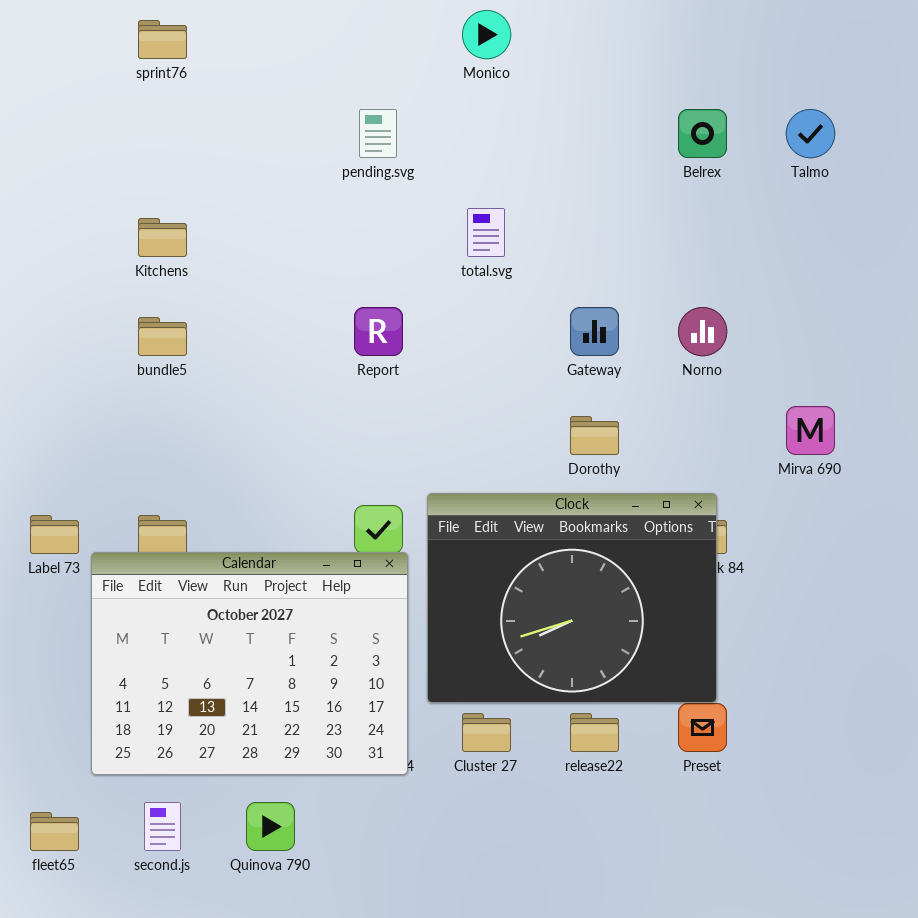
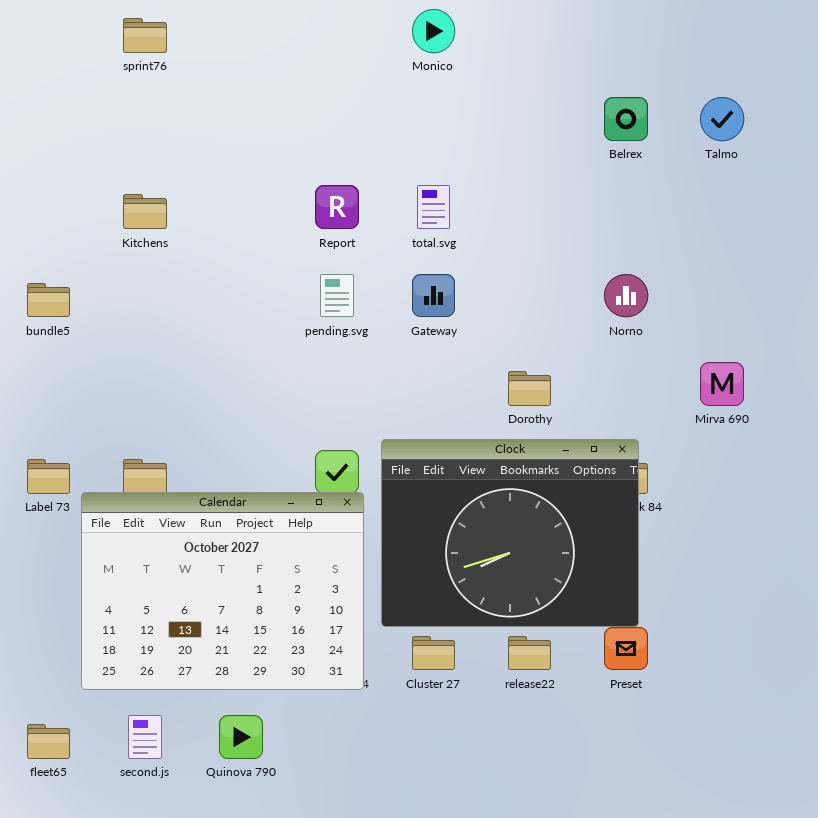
pending.svg: [359,109,397,158] -> [320,274,354,317], moved
Report: [354,307,403,356] -> [315,185,359,229], moved
Gateway: [570,307,619,356] -> [412,274,455,317], moved
bundle5: [138,317,187,356] -> [27,283,70,317], moved

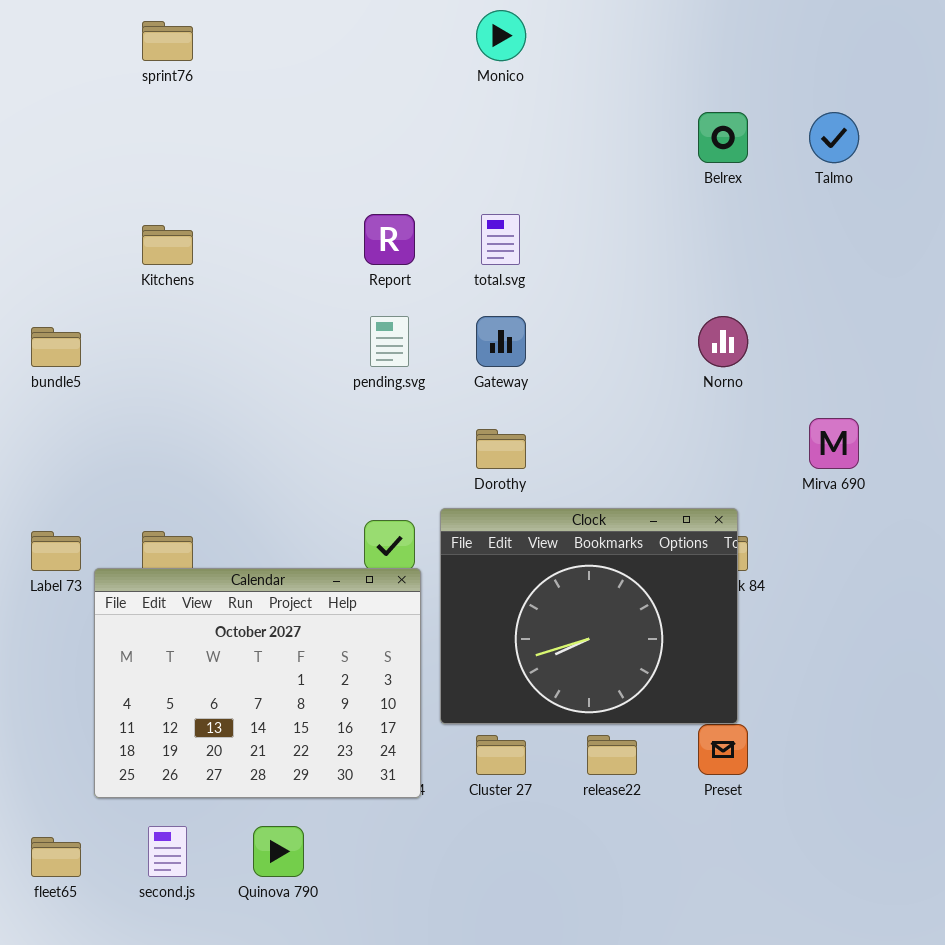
Dorothy: [508,371,551,406] -> [476,429,526,469], moved

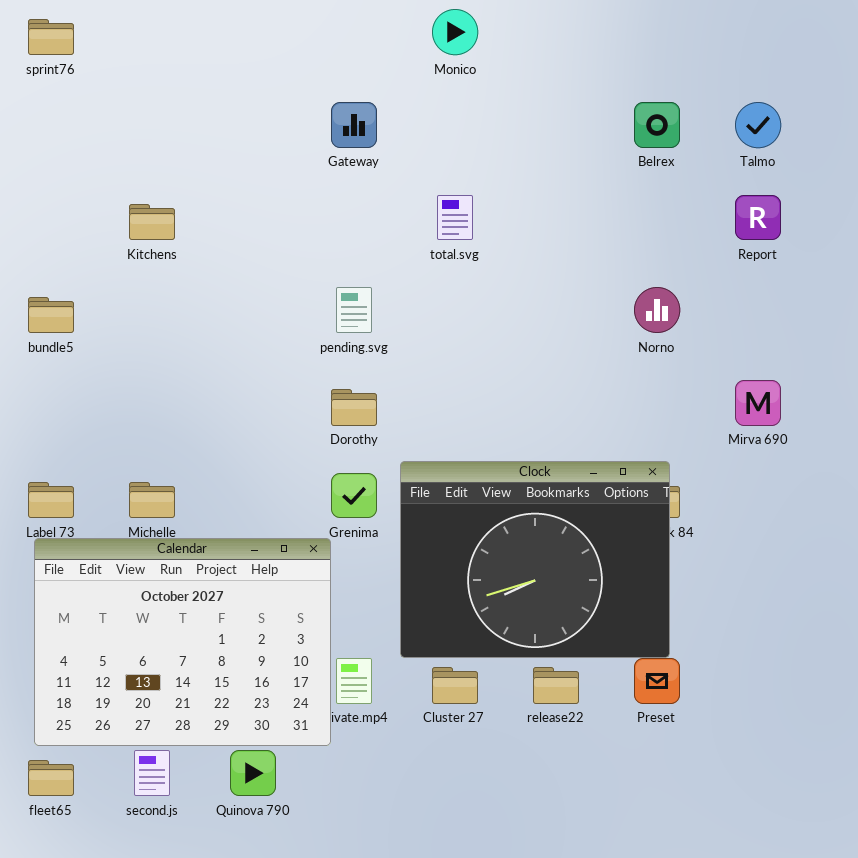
sprint76: [142,21,193,61] -> [28,19,74,55], moved
Report: [364,214,415,265] -> [735,195,781,240], moved
Gateway: [476,316,526,367] -> [331,102,377,148], moved
Dorothy: [476,429,526,469] -> [331,389,377,426], moved
Calendar: [94,568,421,798] -> [34,538,331,746], moved

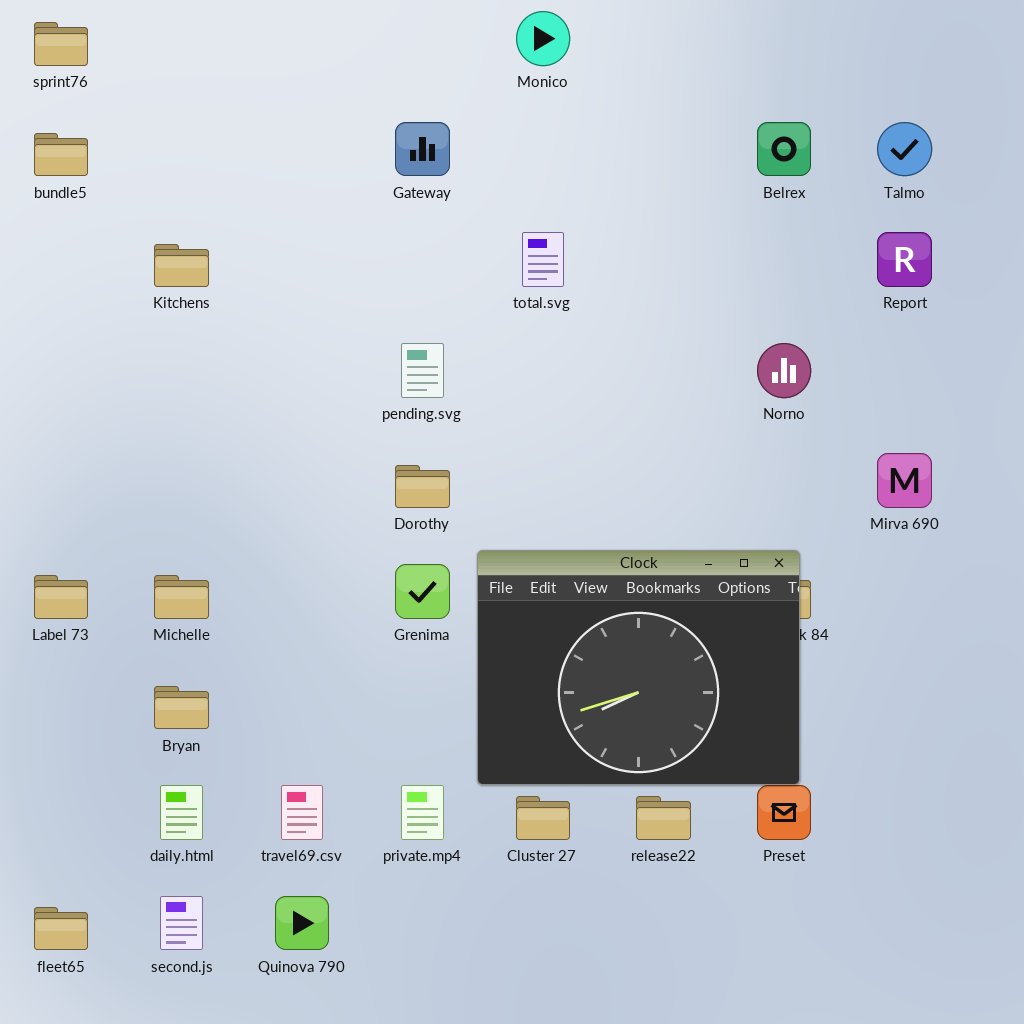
bundle5: [28,297,74,333] -> [34,133,88,176], moved
Calendar: [34,538,331,746] -> none, closed

